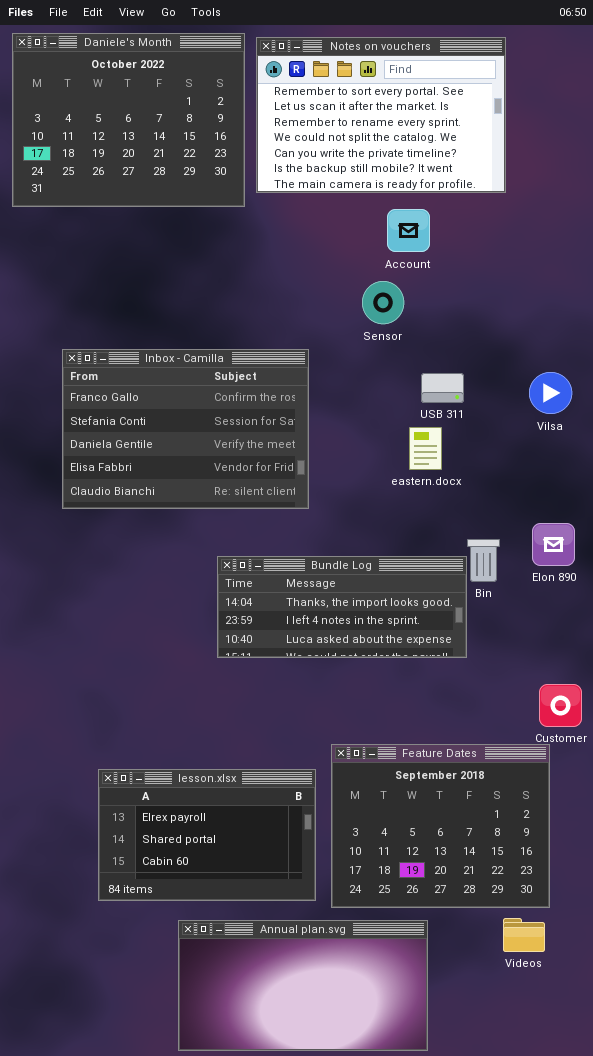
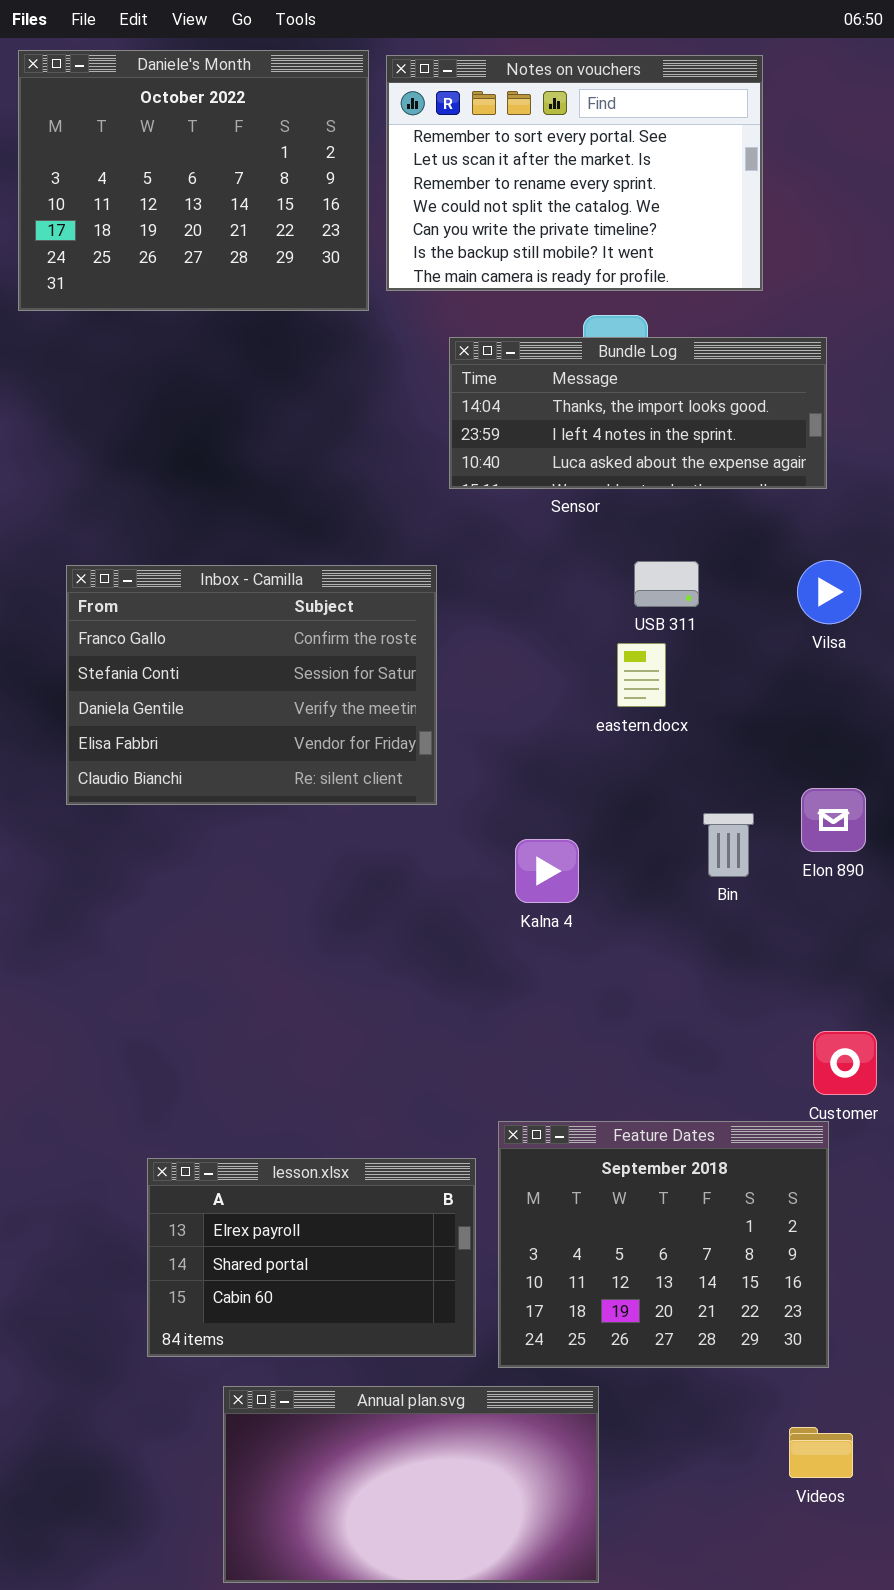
Inbox - Camilla: [62,349,309,509] -> [66,565,437,805], moved
Bundle Log: [217,556,467,658] -> [449,337,827,489], moved
Videos: [503,918,545,952] -> [789,1427,853,1478], moved
Annual plan.svg: [178,920,428,1051] -> [223,1386,599,1583], moved

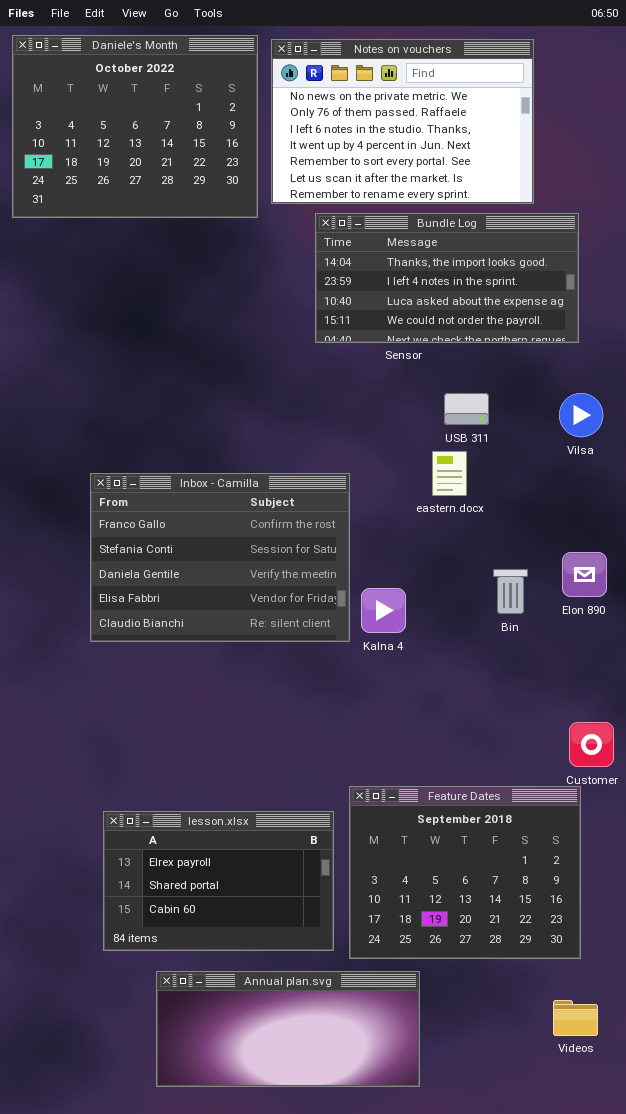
Notes on vouchers: [386,55,763,291] -> [271,39,534,204], scrolled up 4 rows
Bundle Log: [449,337,827,489] -> [315,213,579,343], resized
Inbox - Camilla: [66,565,437,805] -> [90,473,350,642], moved
Annual plan.svg: [223,1386,599,1583] -> [156,971,420,1087], resized

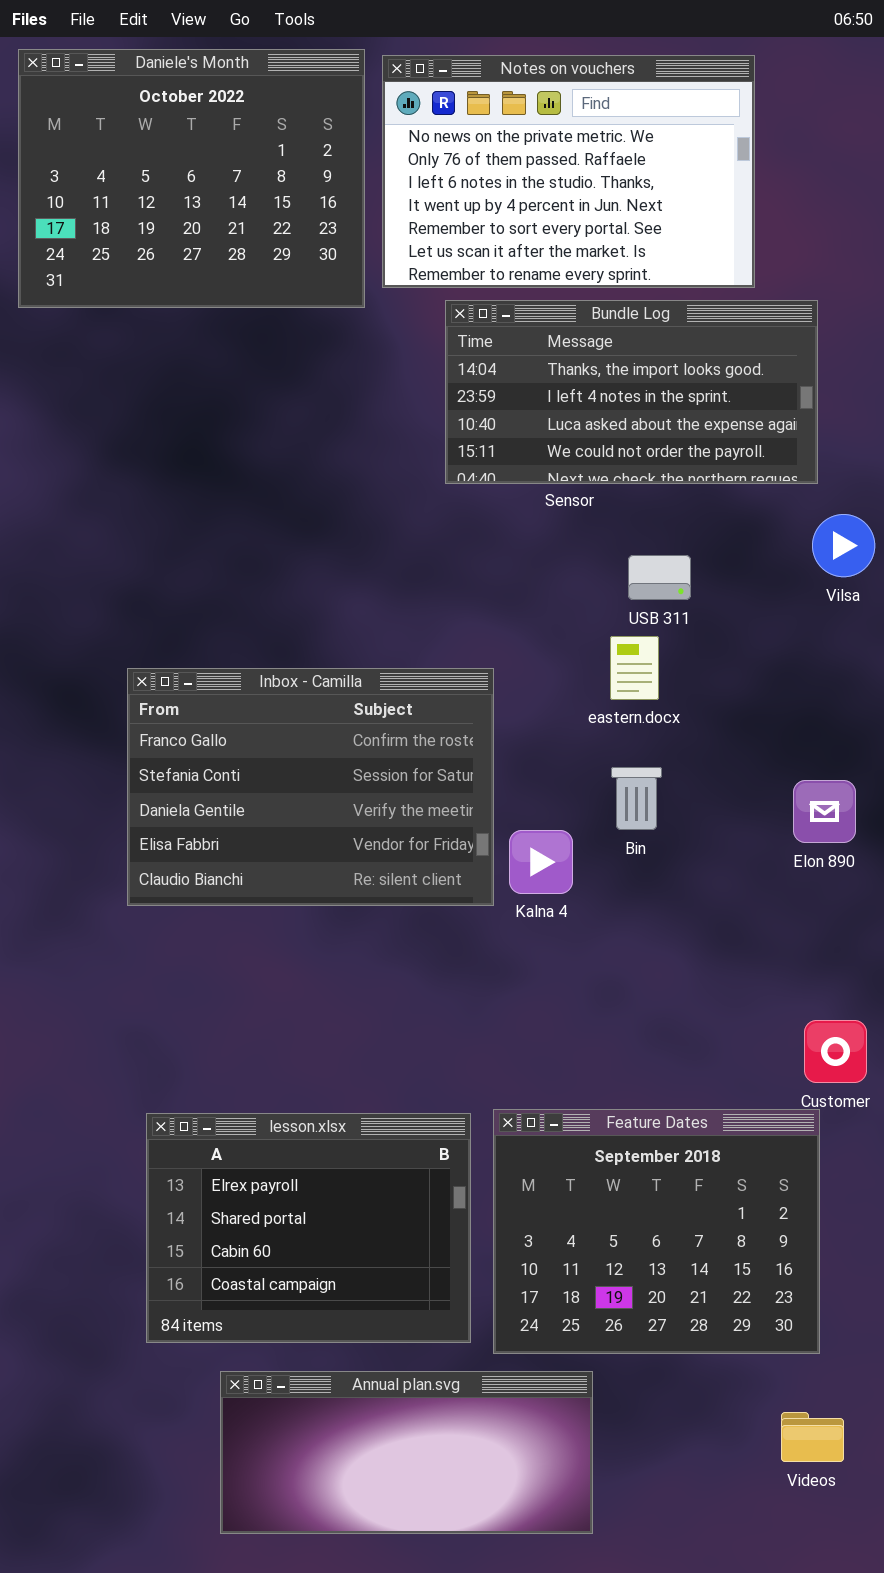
Vilsa: [559,393,603,437] -> [812,514,875,577], moved
Bin: [493,569,528,614] -> [611,767,662,830], moved
lesson.xlsx: [103,811,334,951] -> [146,1113,471,1343], resized

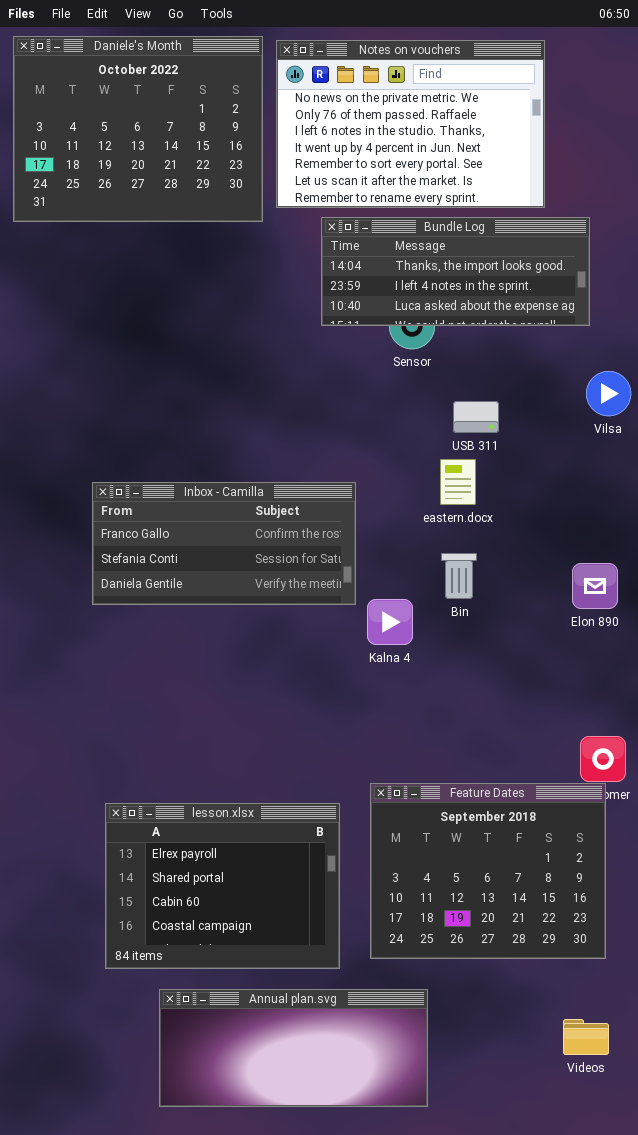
Bundle Log: [445,300,818,484] -> [321,217,590,326], resized
Inbox - Camilla: [127,668,494,906] -> [92,482,356,605], resized
Feature Dates: [493,1109,820,1354] -> [370,783,606,959], moved

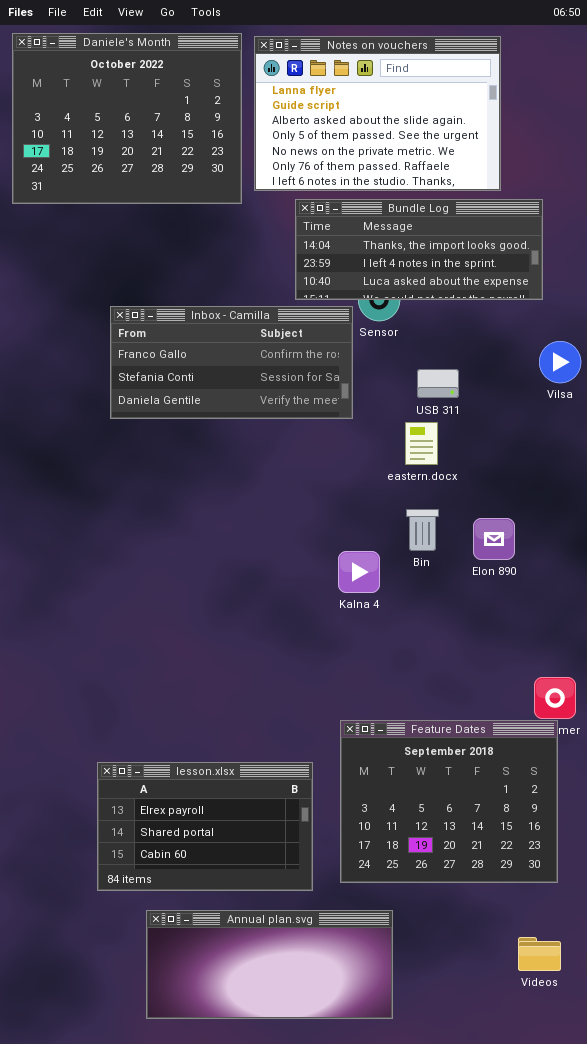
Notes on vouchers: [276,40,545,208] -> [254,36,501,191], scrolled up 4 rows
Inbox - Camilla: [92,482,356,605] -> [110,306,353,419], moved
Elon 890: [572,563,618,609] -> [473,518,515,560], moved
lesson.xlsx: [105,803,340,969] -> [97,762,313,891], resized

